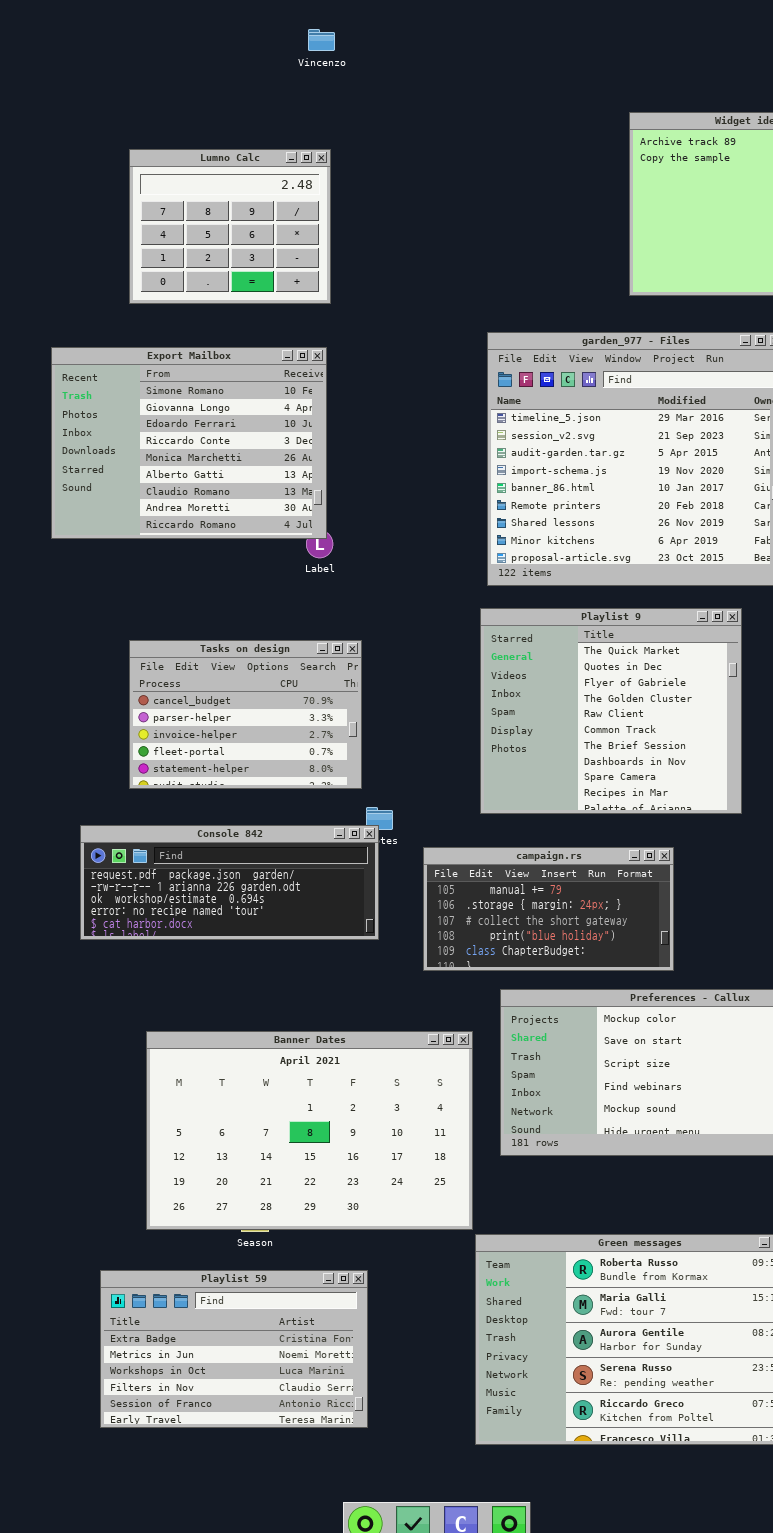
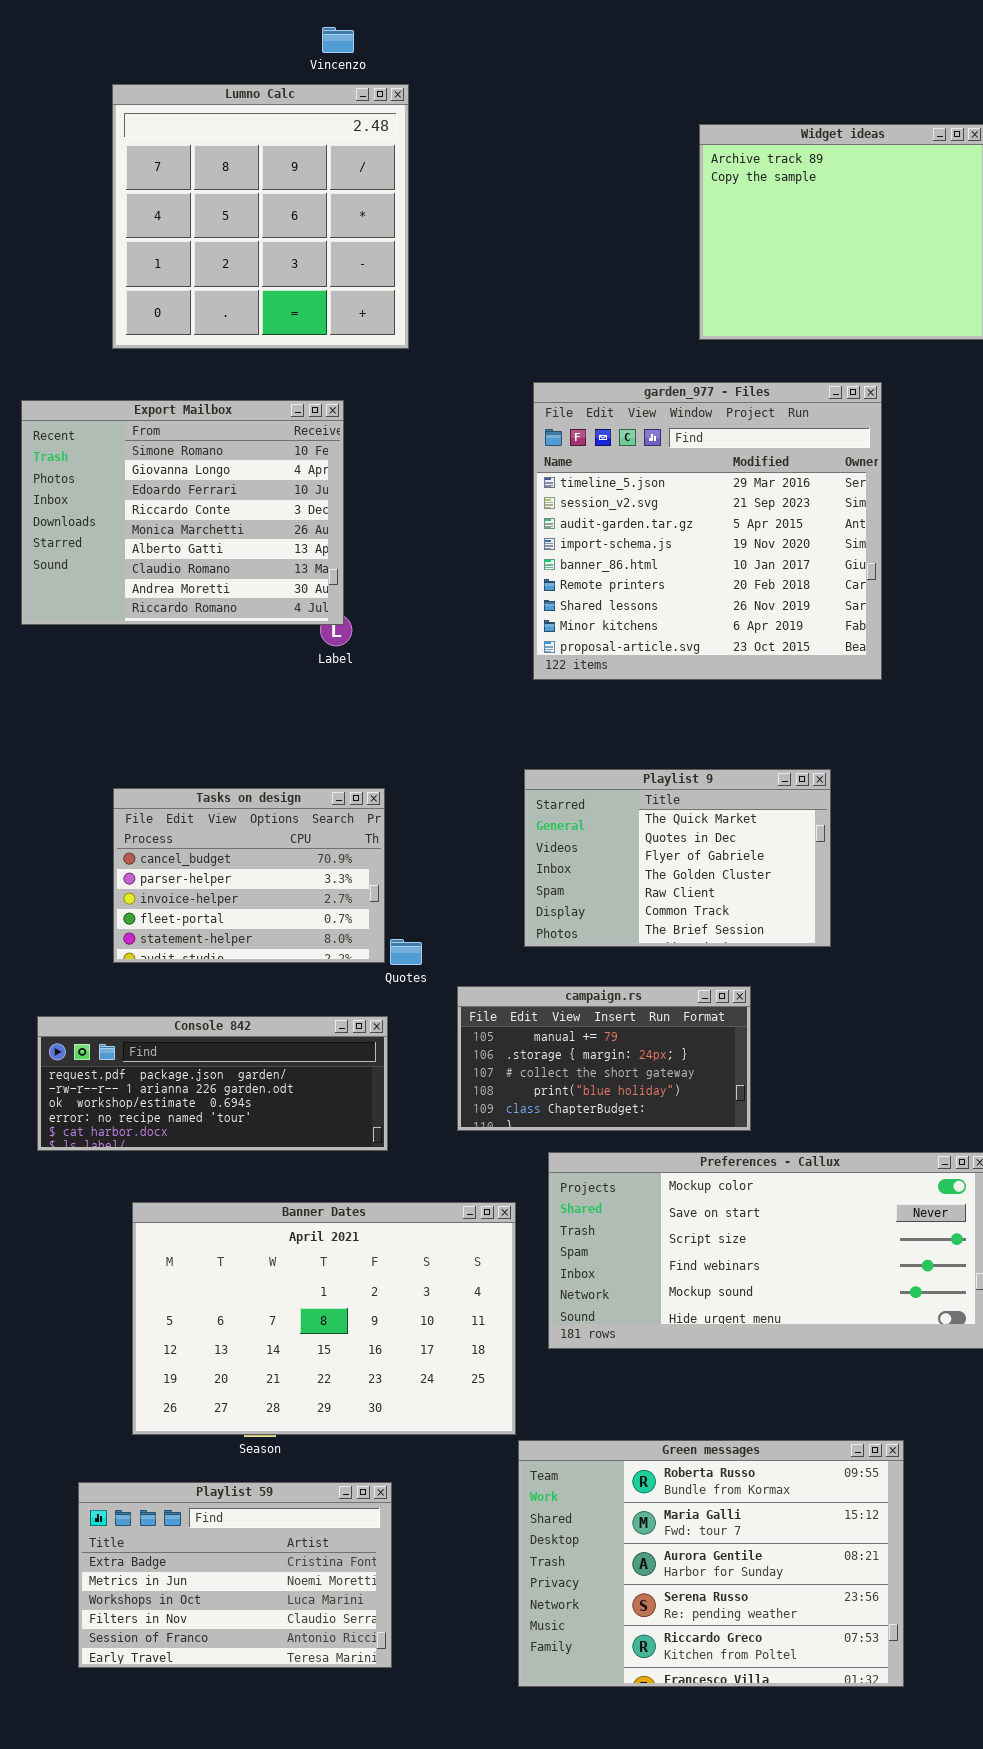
Lumno Calc: [129,149,331,304] -> [112,84,409,349], resized
Playlist 9: [480,608,742,814] -> [524,769,831,947], resized
Tasks on design: [129,640,362,789] -> [113,788,385,963], moved
Console 842: [80,825,379,940] -> [37,1016,388,1151], moved

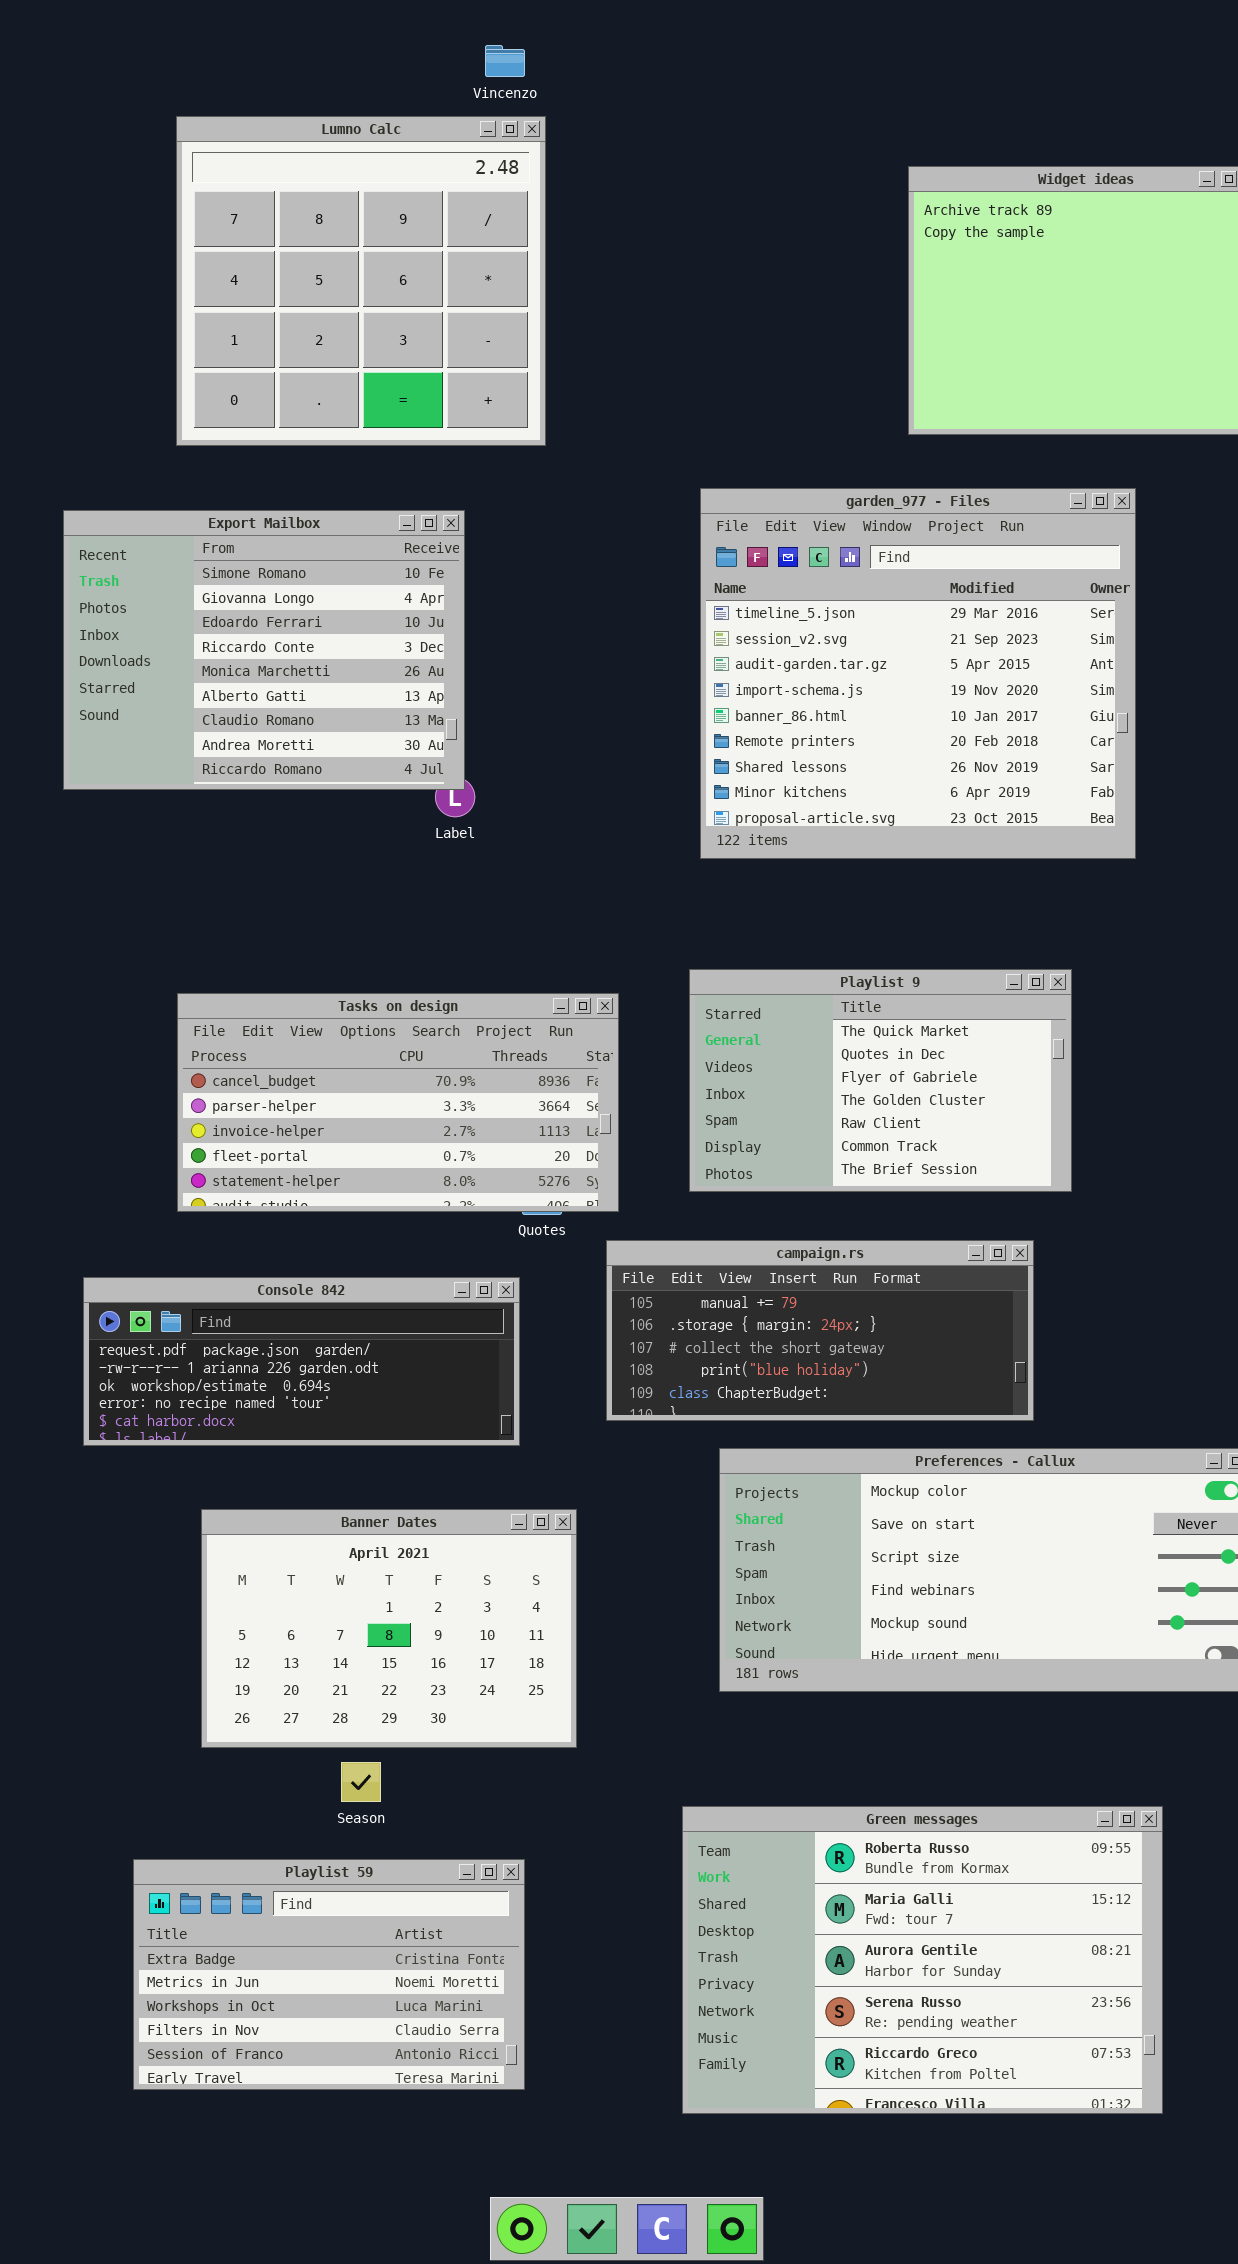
Vincenzo: [322,27,354,53] -> [485,45,525,77], moved
Tasks on design: [113,788,385,963] -> [177,993,619,1212], resized
campaign.rs: [457,986,751,1131] -> [606,1240,1034,1421], resized
Banner Dates: [132,1202,516,1435] -> [201,1509,577,1748], resized

